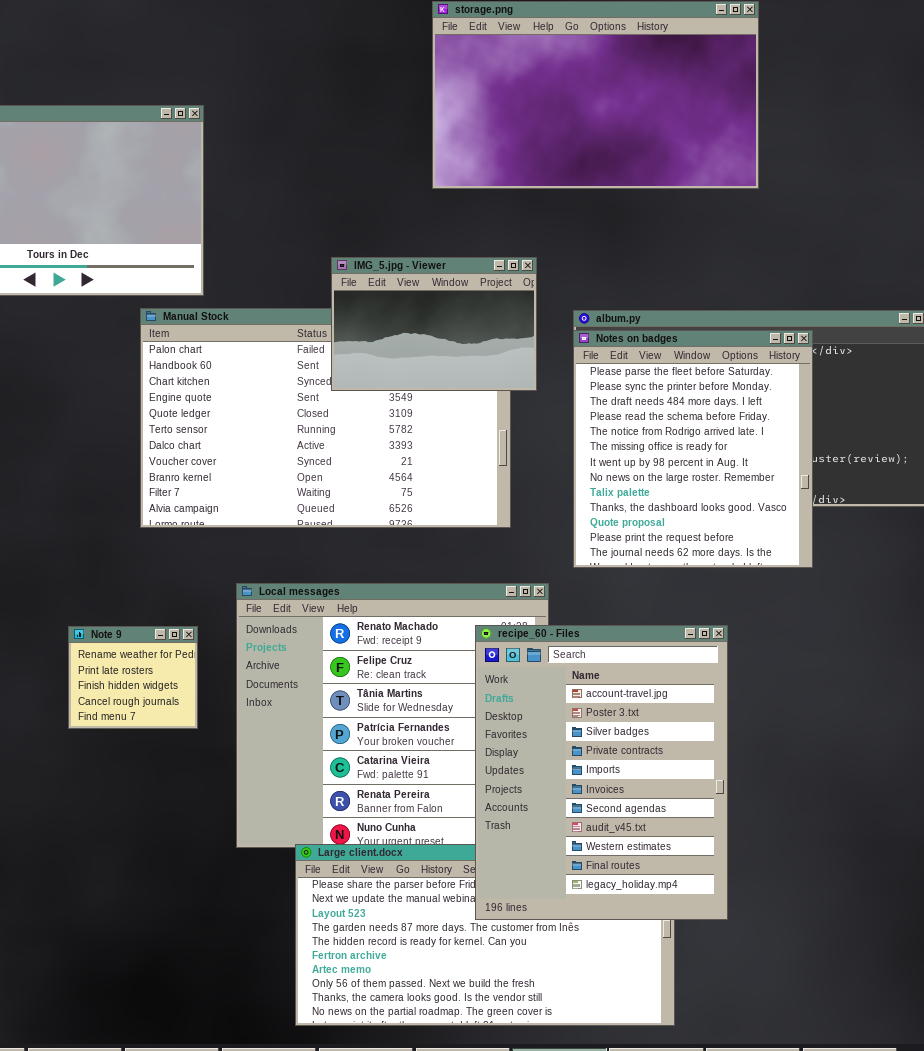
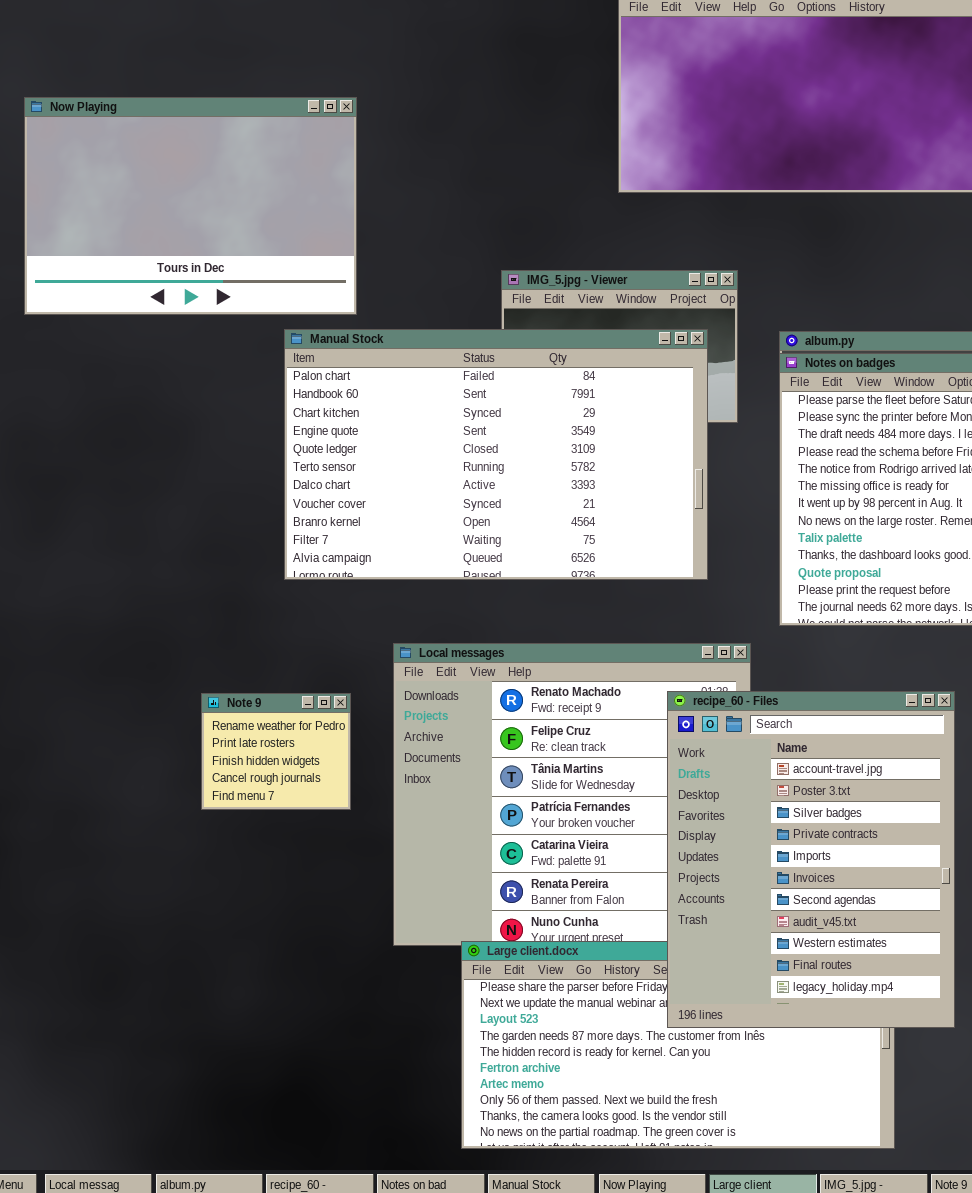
Manual Stock: [140,308,511,528] -> [284,329,708,580], raised

